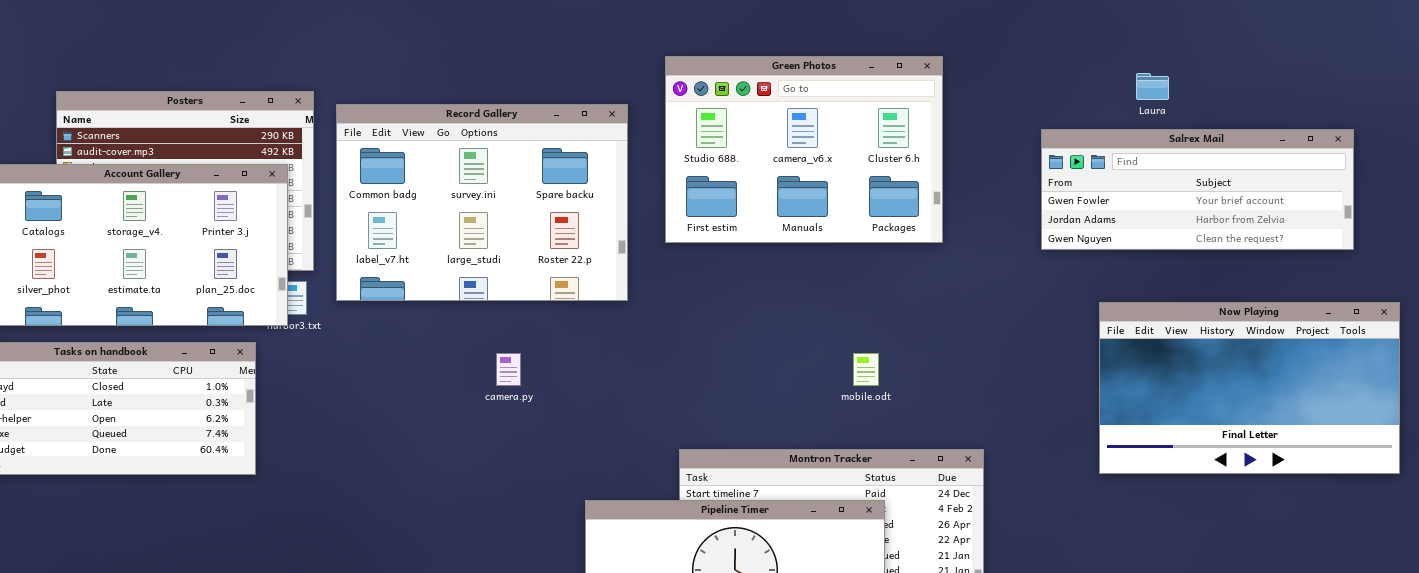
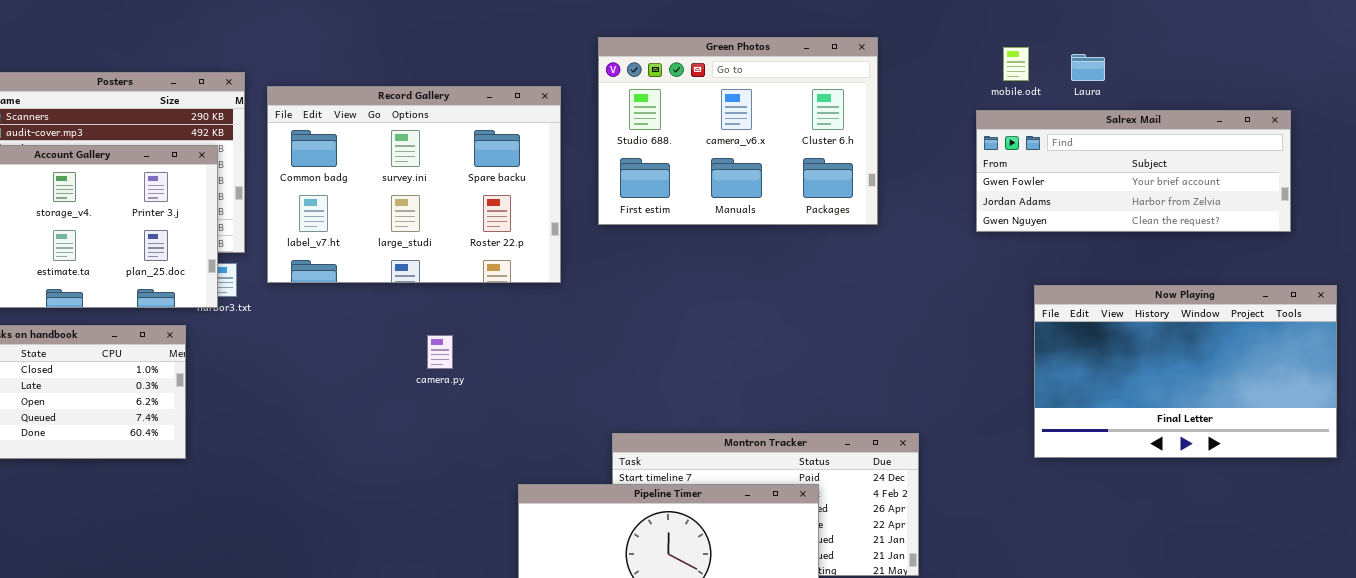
mobile.odt: [853,353,879,386] -> [1003,47,1029,81], moved

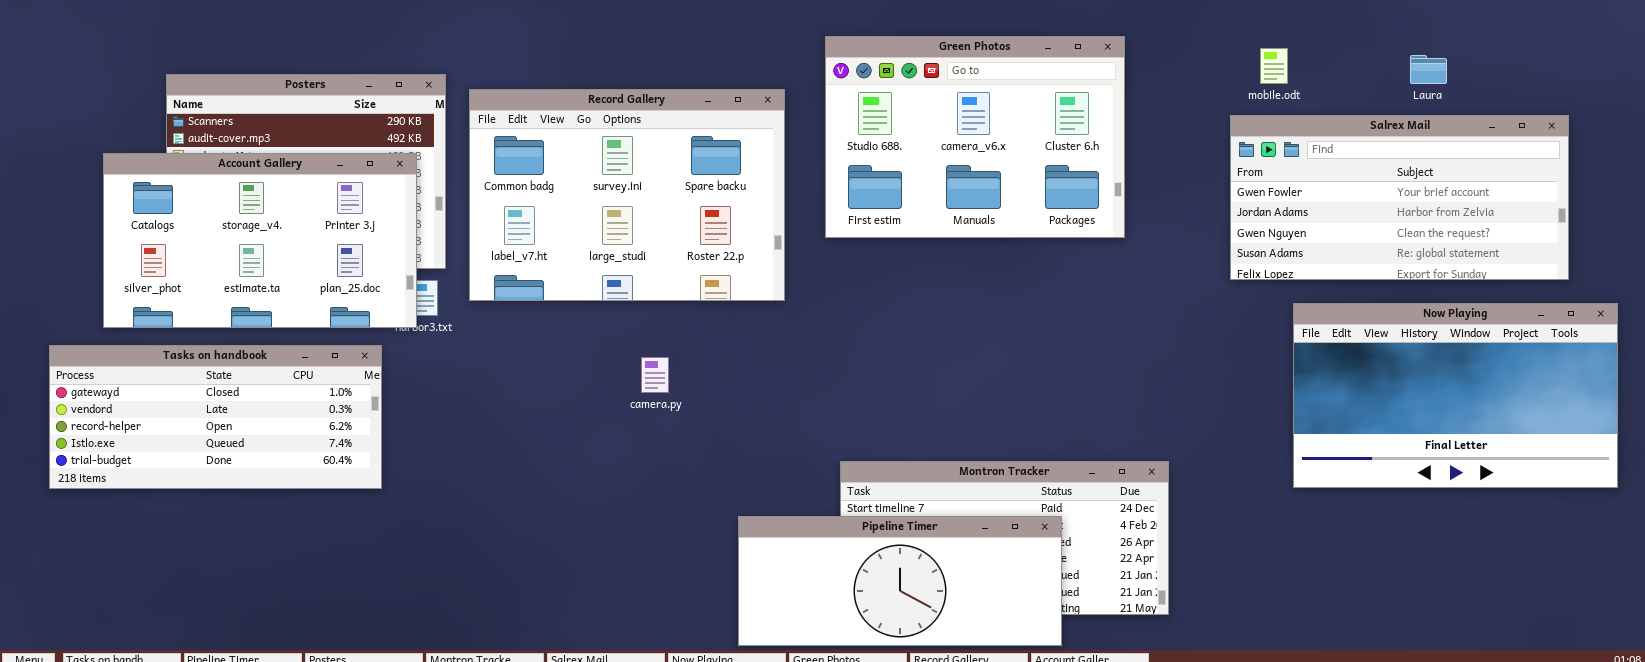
Laura: [1071,54,1105,81] -> [1410,55,1447,84], moved
Salrex Mail: [976,110,1291,232] -> [1230,115,1569,280], resized

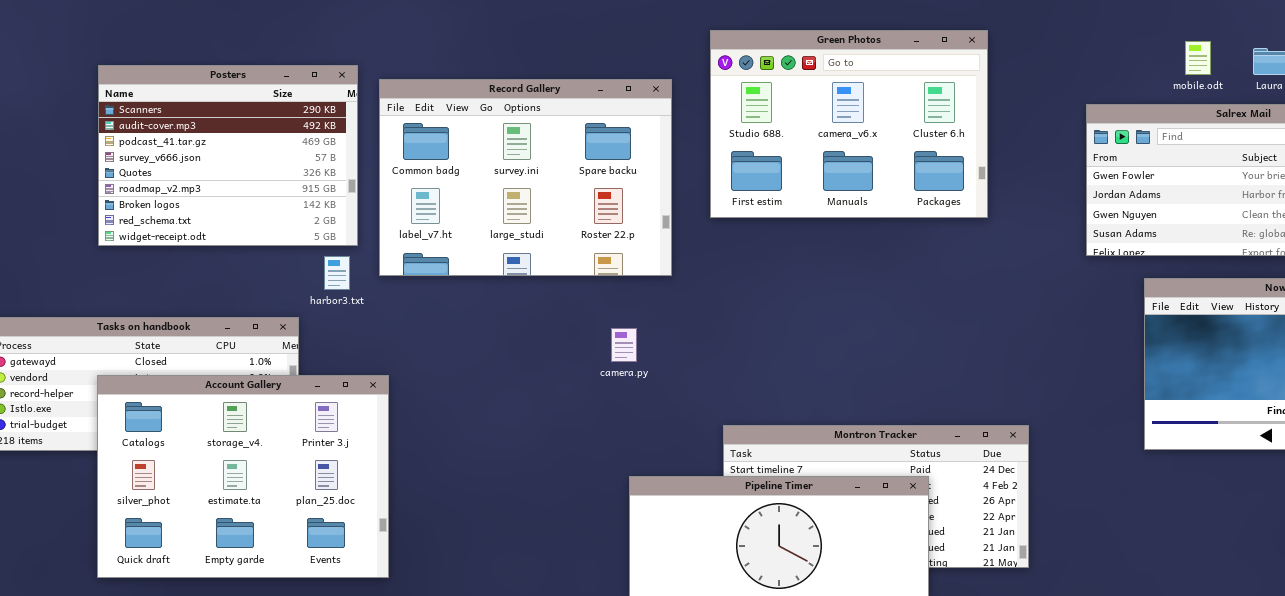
mobile.odt: [1260,48,1288,84] -> [1185,41,1211,75], moved
Account Gallery: [103,153,417,328] -> [97,375,389,578], moved, resized
camera.py: [641,357,669,393] -> [611,328,637,362], moved

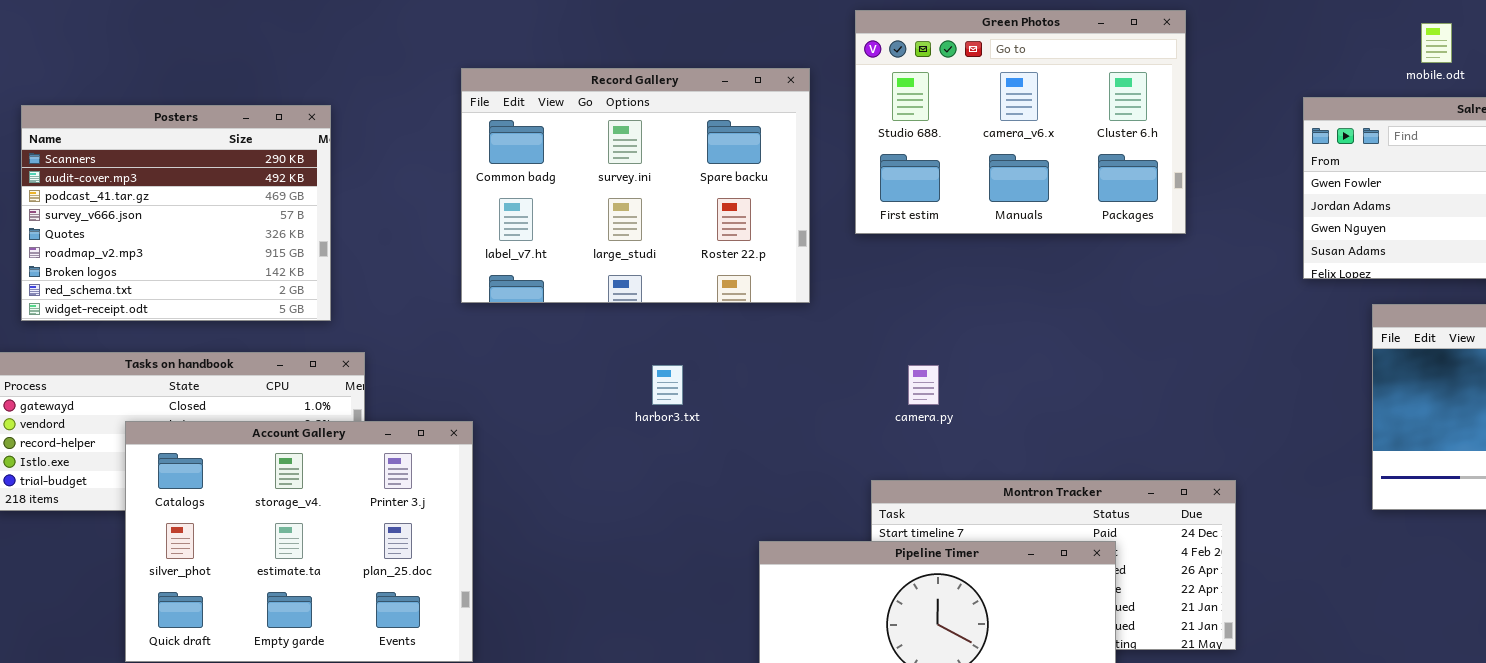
Posters: [98,65,358,246] -> [21,105,331,321], moved
harbor3.txt: [324,256,350,290] -> [652,365,683,405], moved
camera.py: [611,328,637,362] -> [908,365,939,405], moved

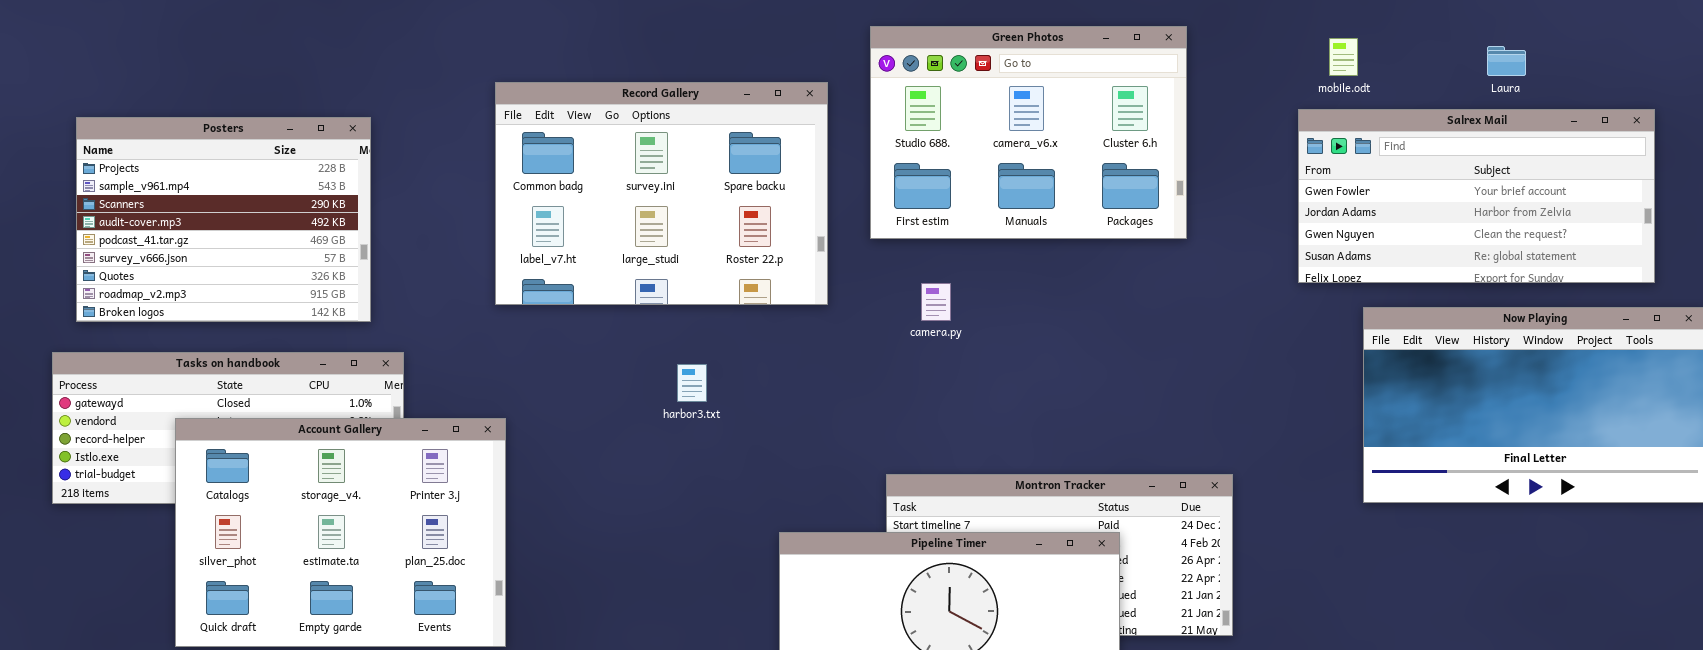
mobile.odt: [1421,23,1452,63] -> [1329,38,1358,76], moved
Posters: [21,105,331,321] -> [76,117,371,322], scrolled up 2 rows
camera.py: [908,365,939,405] -> [921,283,951,321], moved

